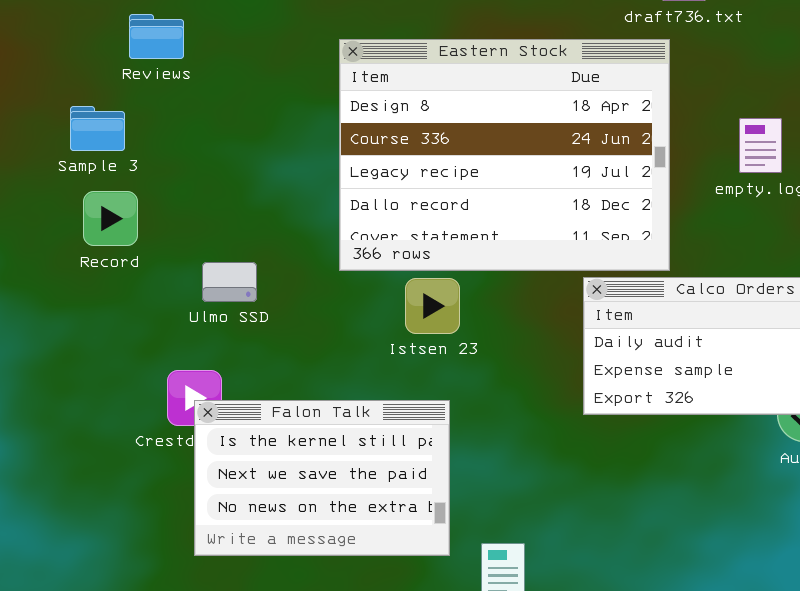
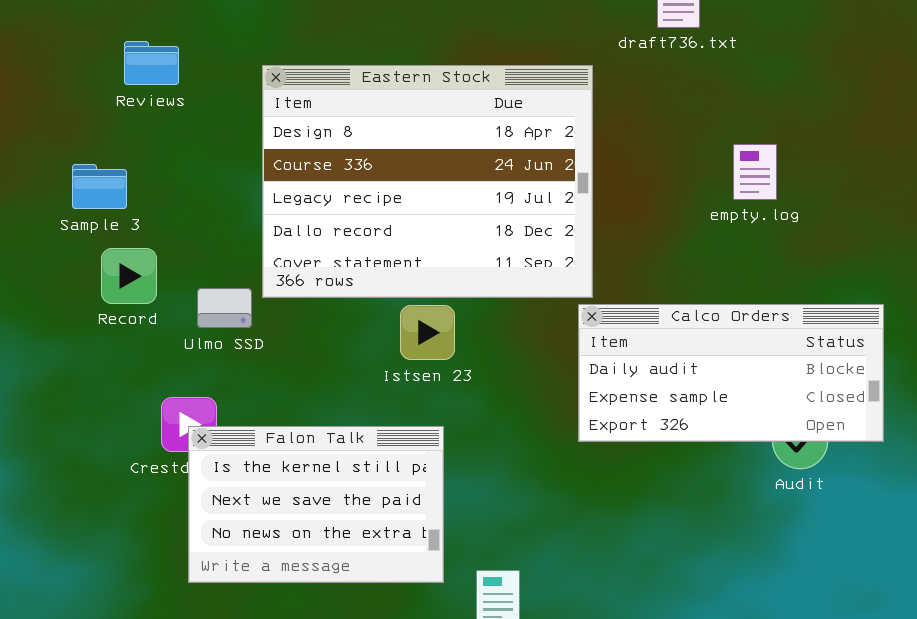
Eastern Stock: [339,39,670,271] -> [262,65,593,298], moved
Sample 3: [70,106,125,151] -> [72,164,127,209], moved
Record: [83,191,138,246] -> [101,248,157,304], moved

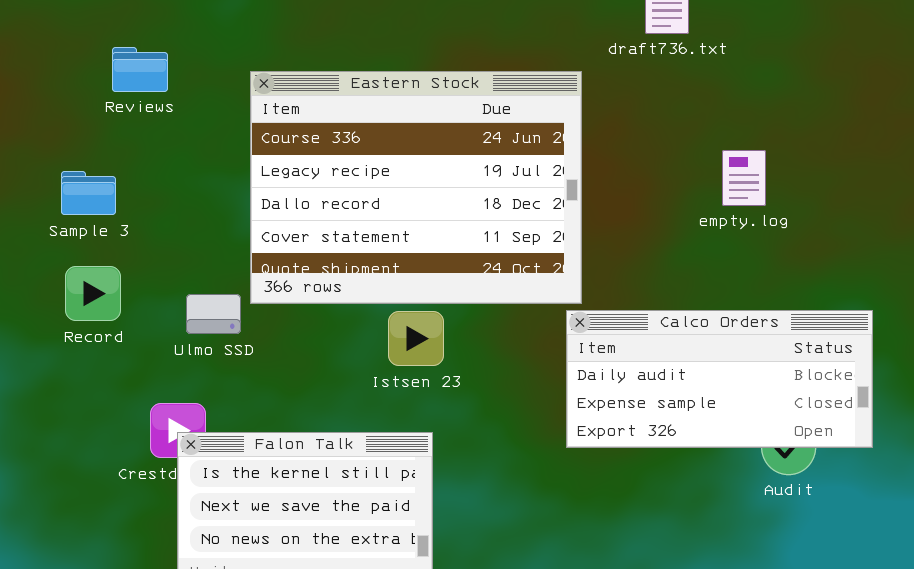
Eastern Stock: [262,65,593,298] -> [250,71,582,304], scrolled down 1 row
Record: [101,248,157,304] -> [65,266,121,321], moved

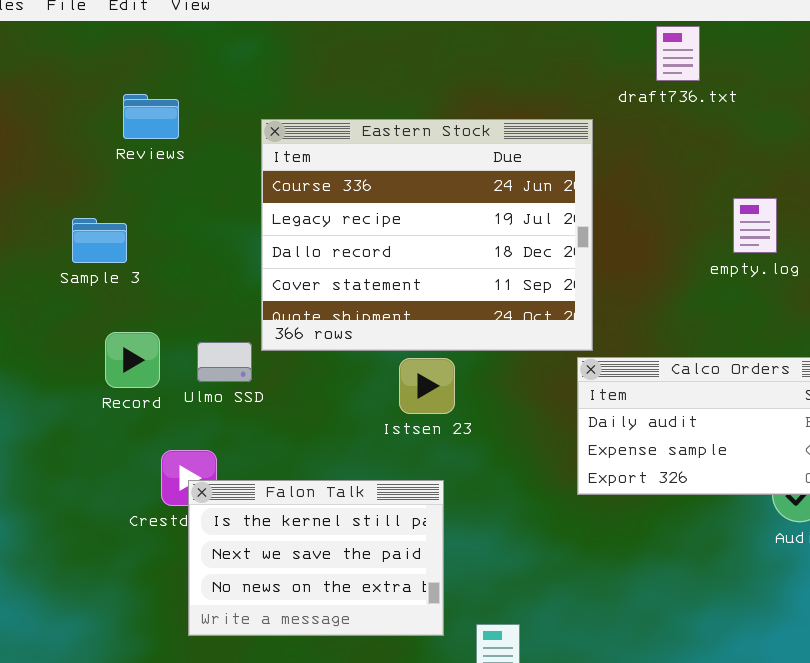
Record: [65,266,121,321] -> [105,332,160,388], moved

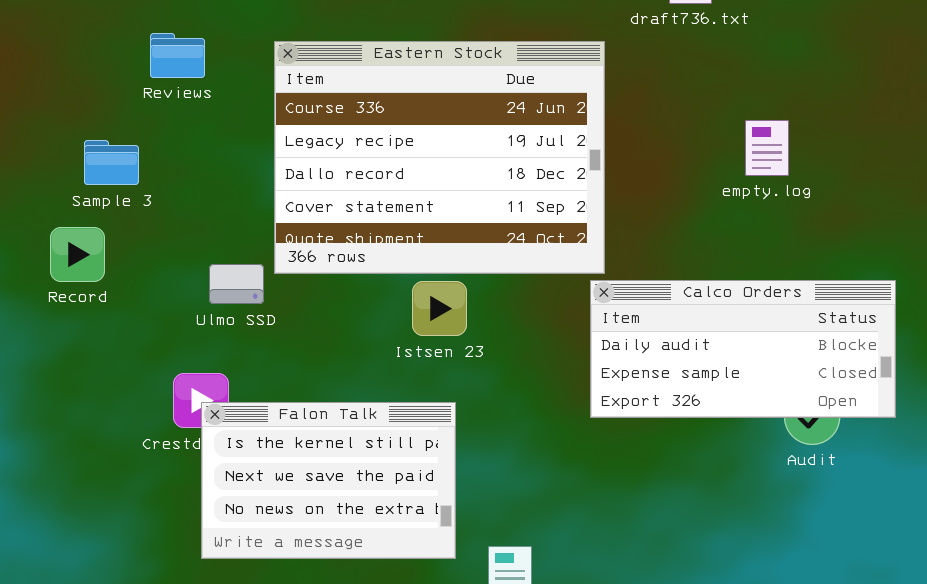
Reviews: [123,94,179,139] -> [150,33,205,78], moved
Record: [105,332,160,388] -> [50,227,105,282], moved

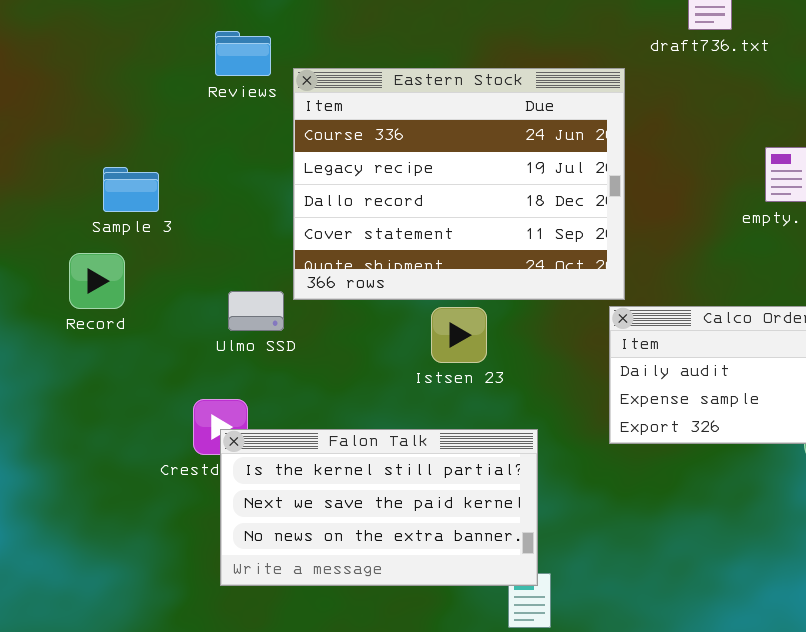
Reviews: [150,33,205,78] -> [215,31,271,76], moved
Falon Talk: [201,402,456,559] -> [220,429,538,586], resized

